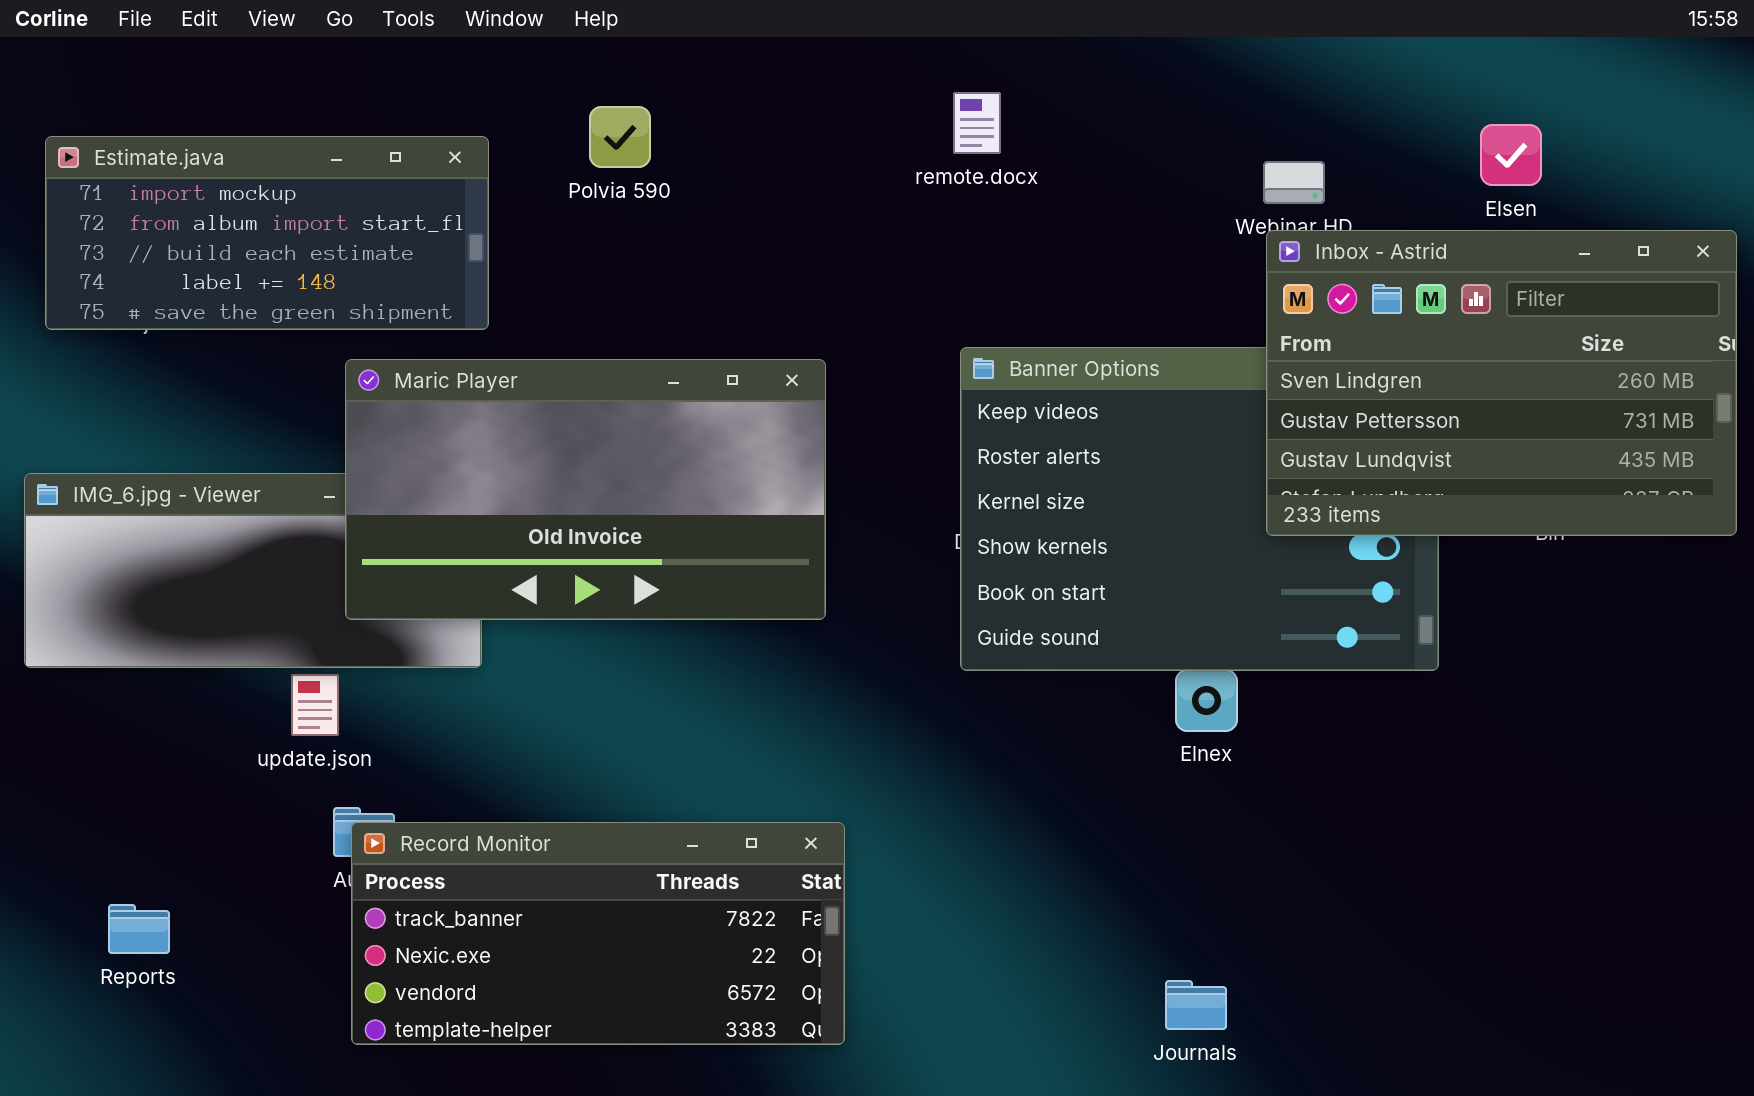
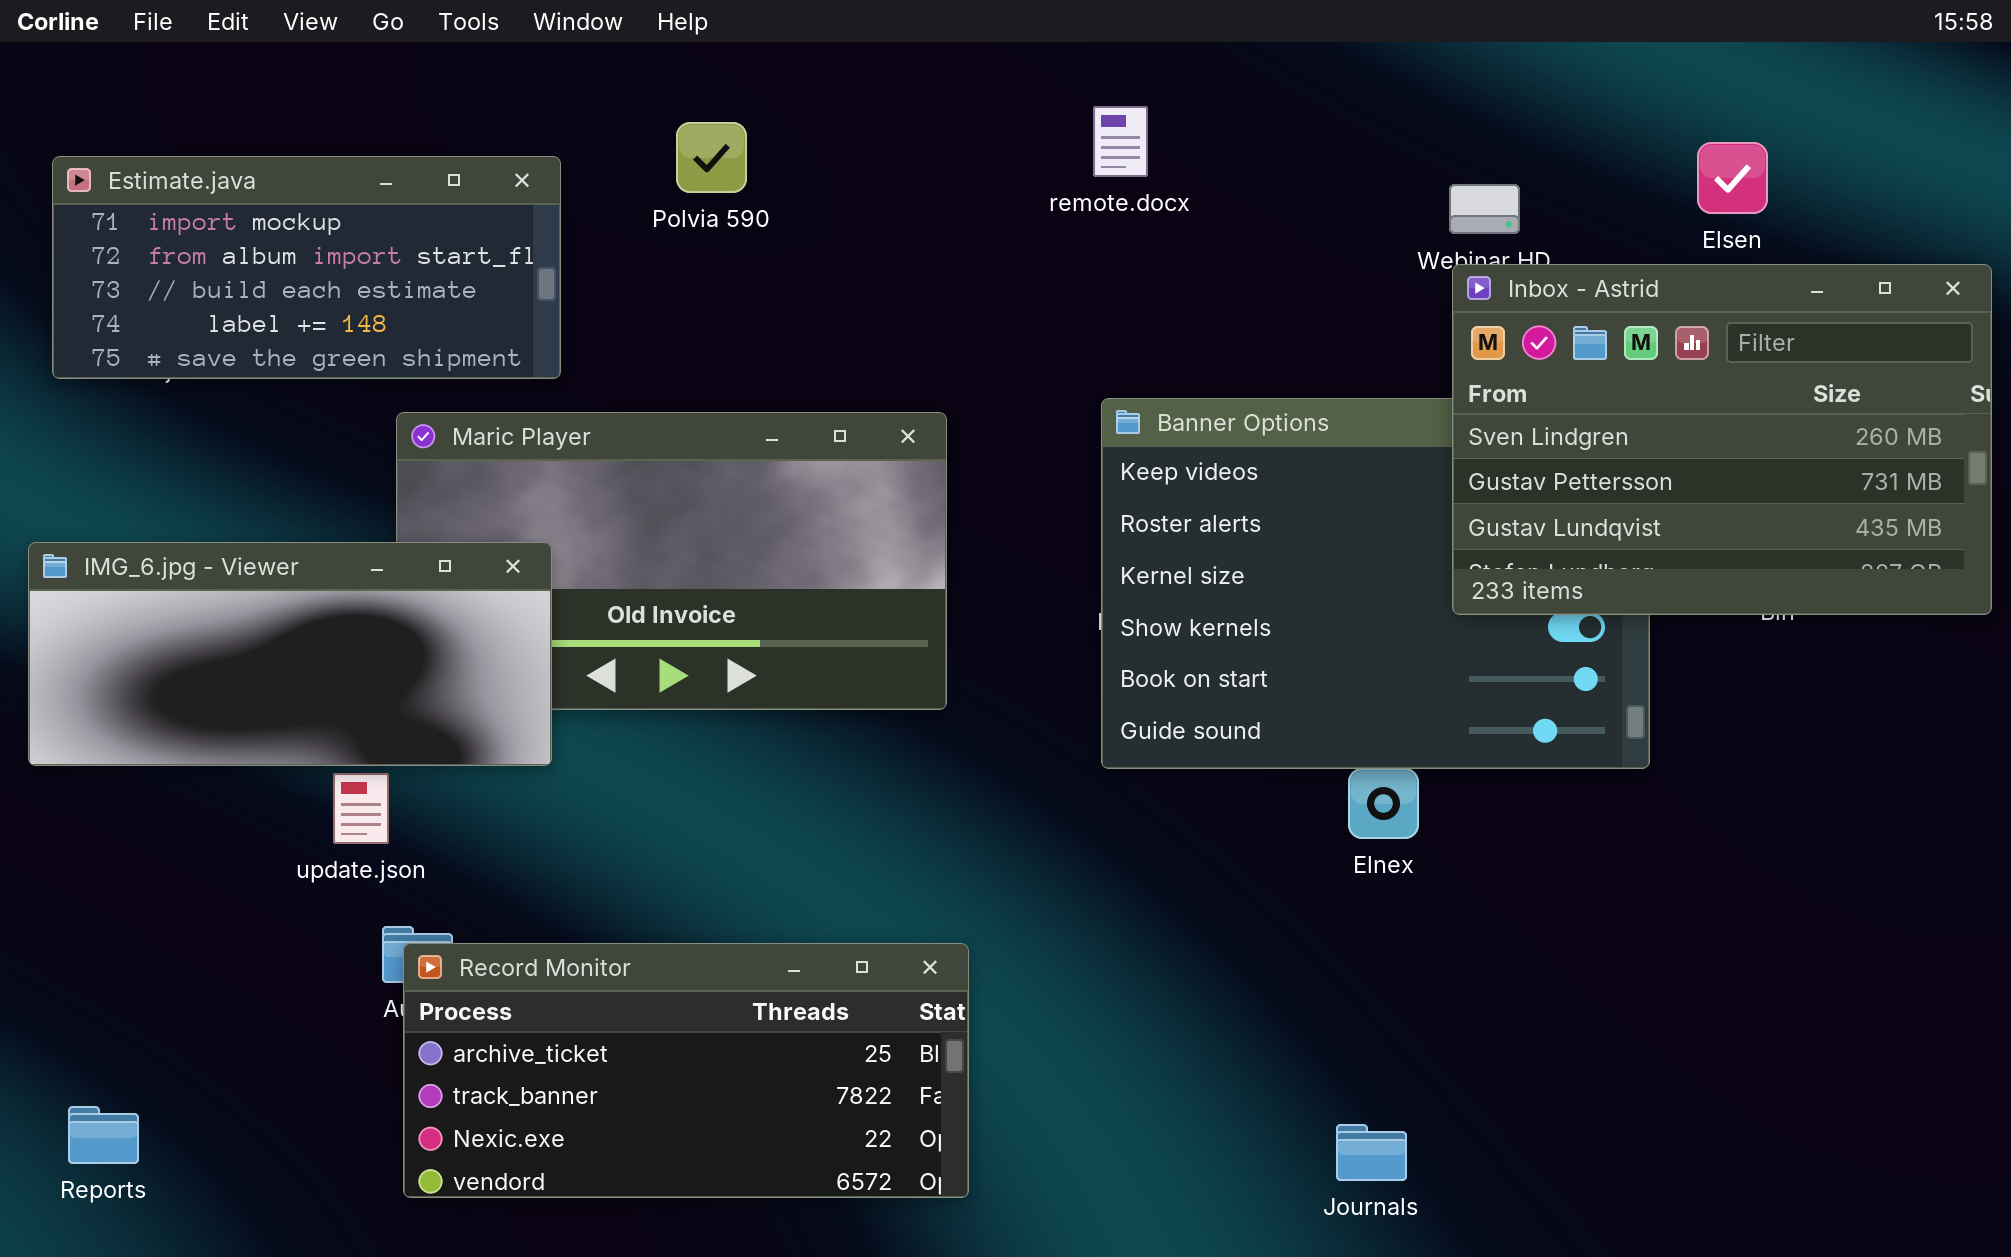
IMG_6.jpg - Viewer: [24,473,482,668] -> [28,542,552,766], raised
Record Monitor: [351,822,845,1045] -> [403,943,969,1198], scrolled up 1 row
Reports: [108,904,170,954] -> [68,1106,139,1164], moved

